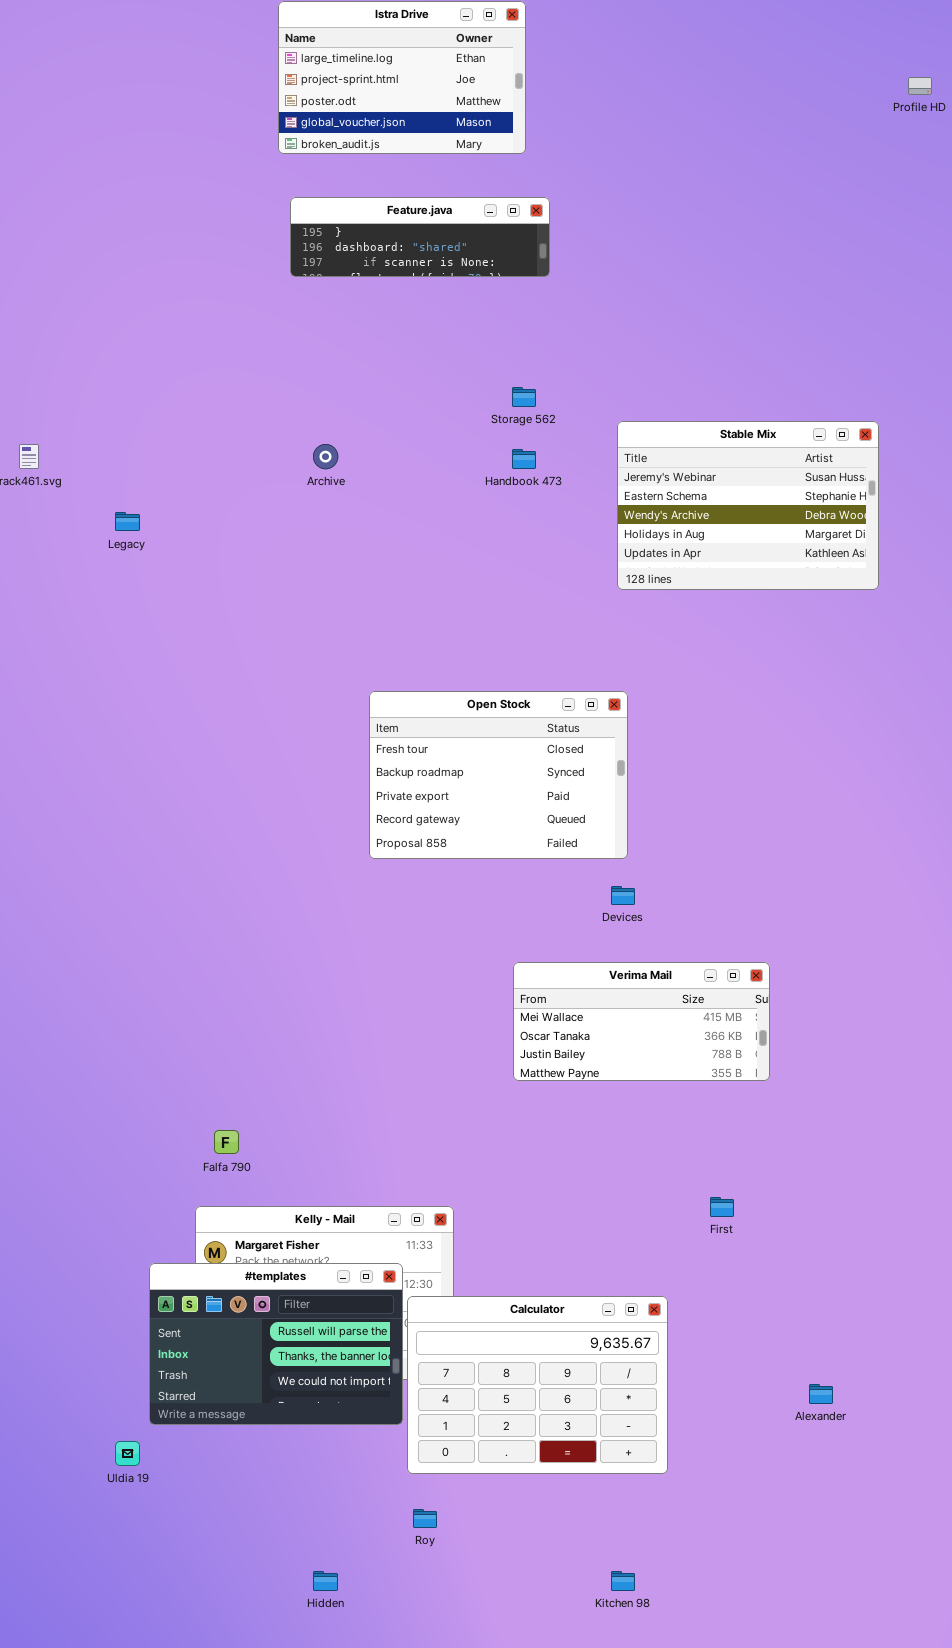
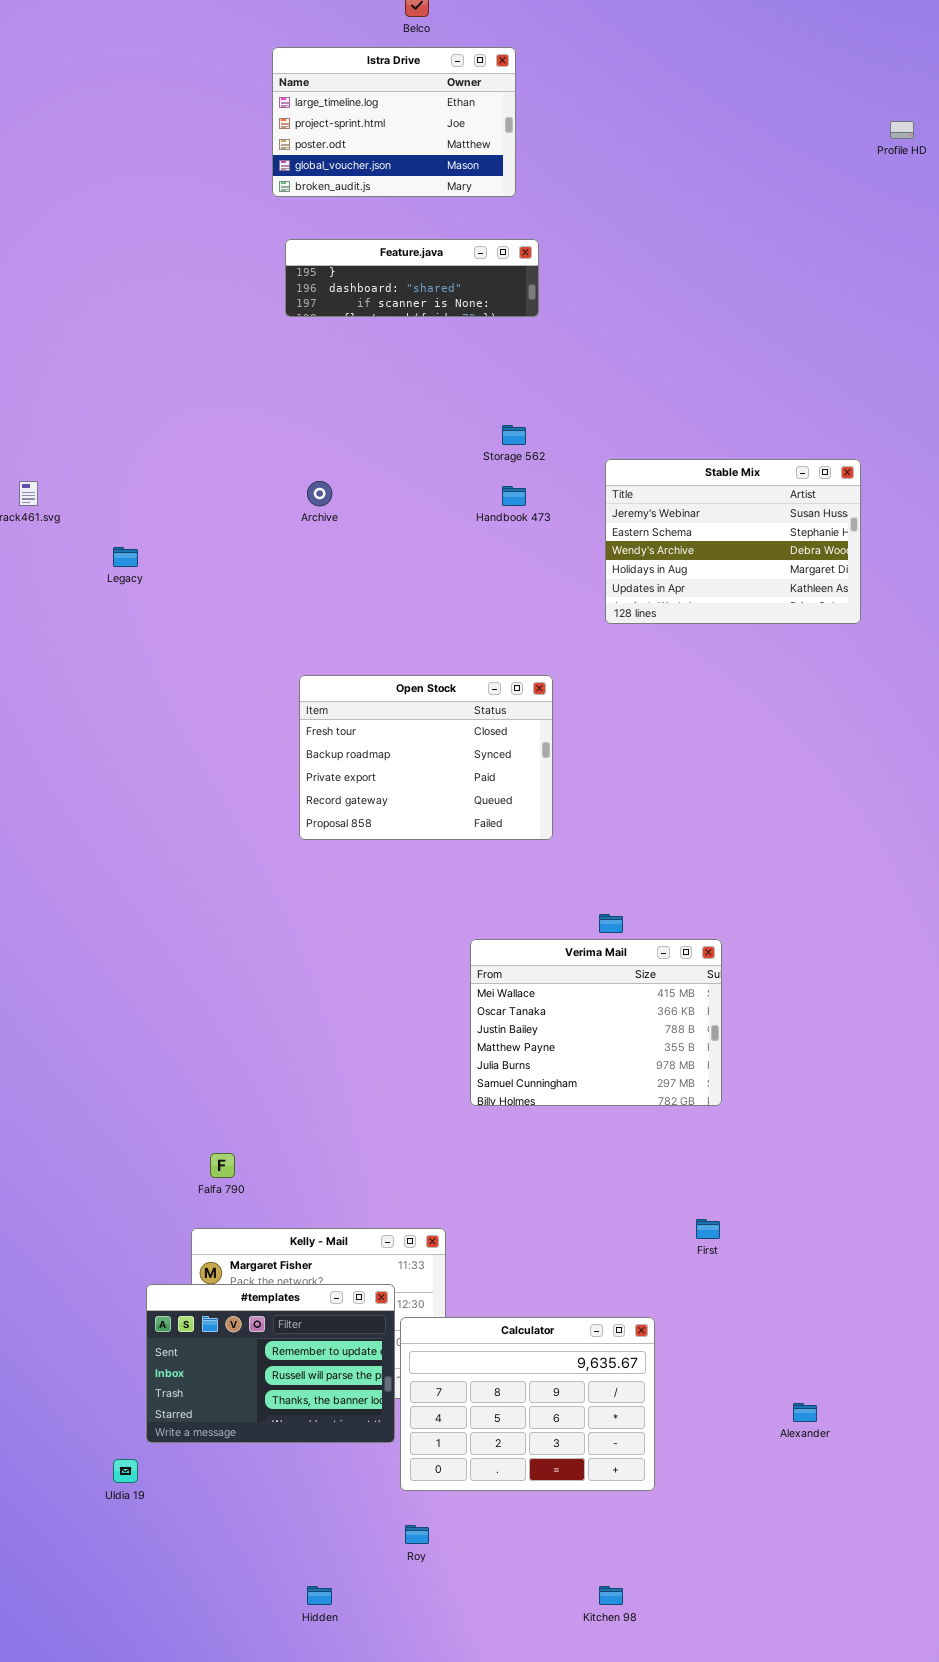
Open Stock: [369,691,628,859] -> [299,675,553,840], moved
Verima Mail: [513,962,770,1081] -> [470,939,722,1106], moved, resized
#templates: [149,1263,403,1425] -> [146,1284,395,1443], scrolled up 1 row

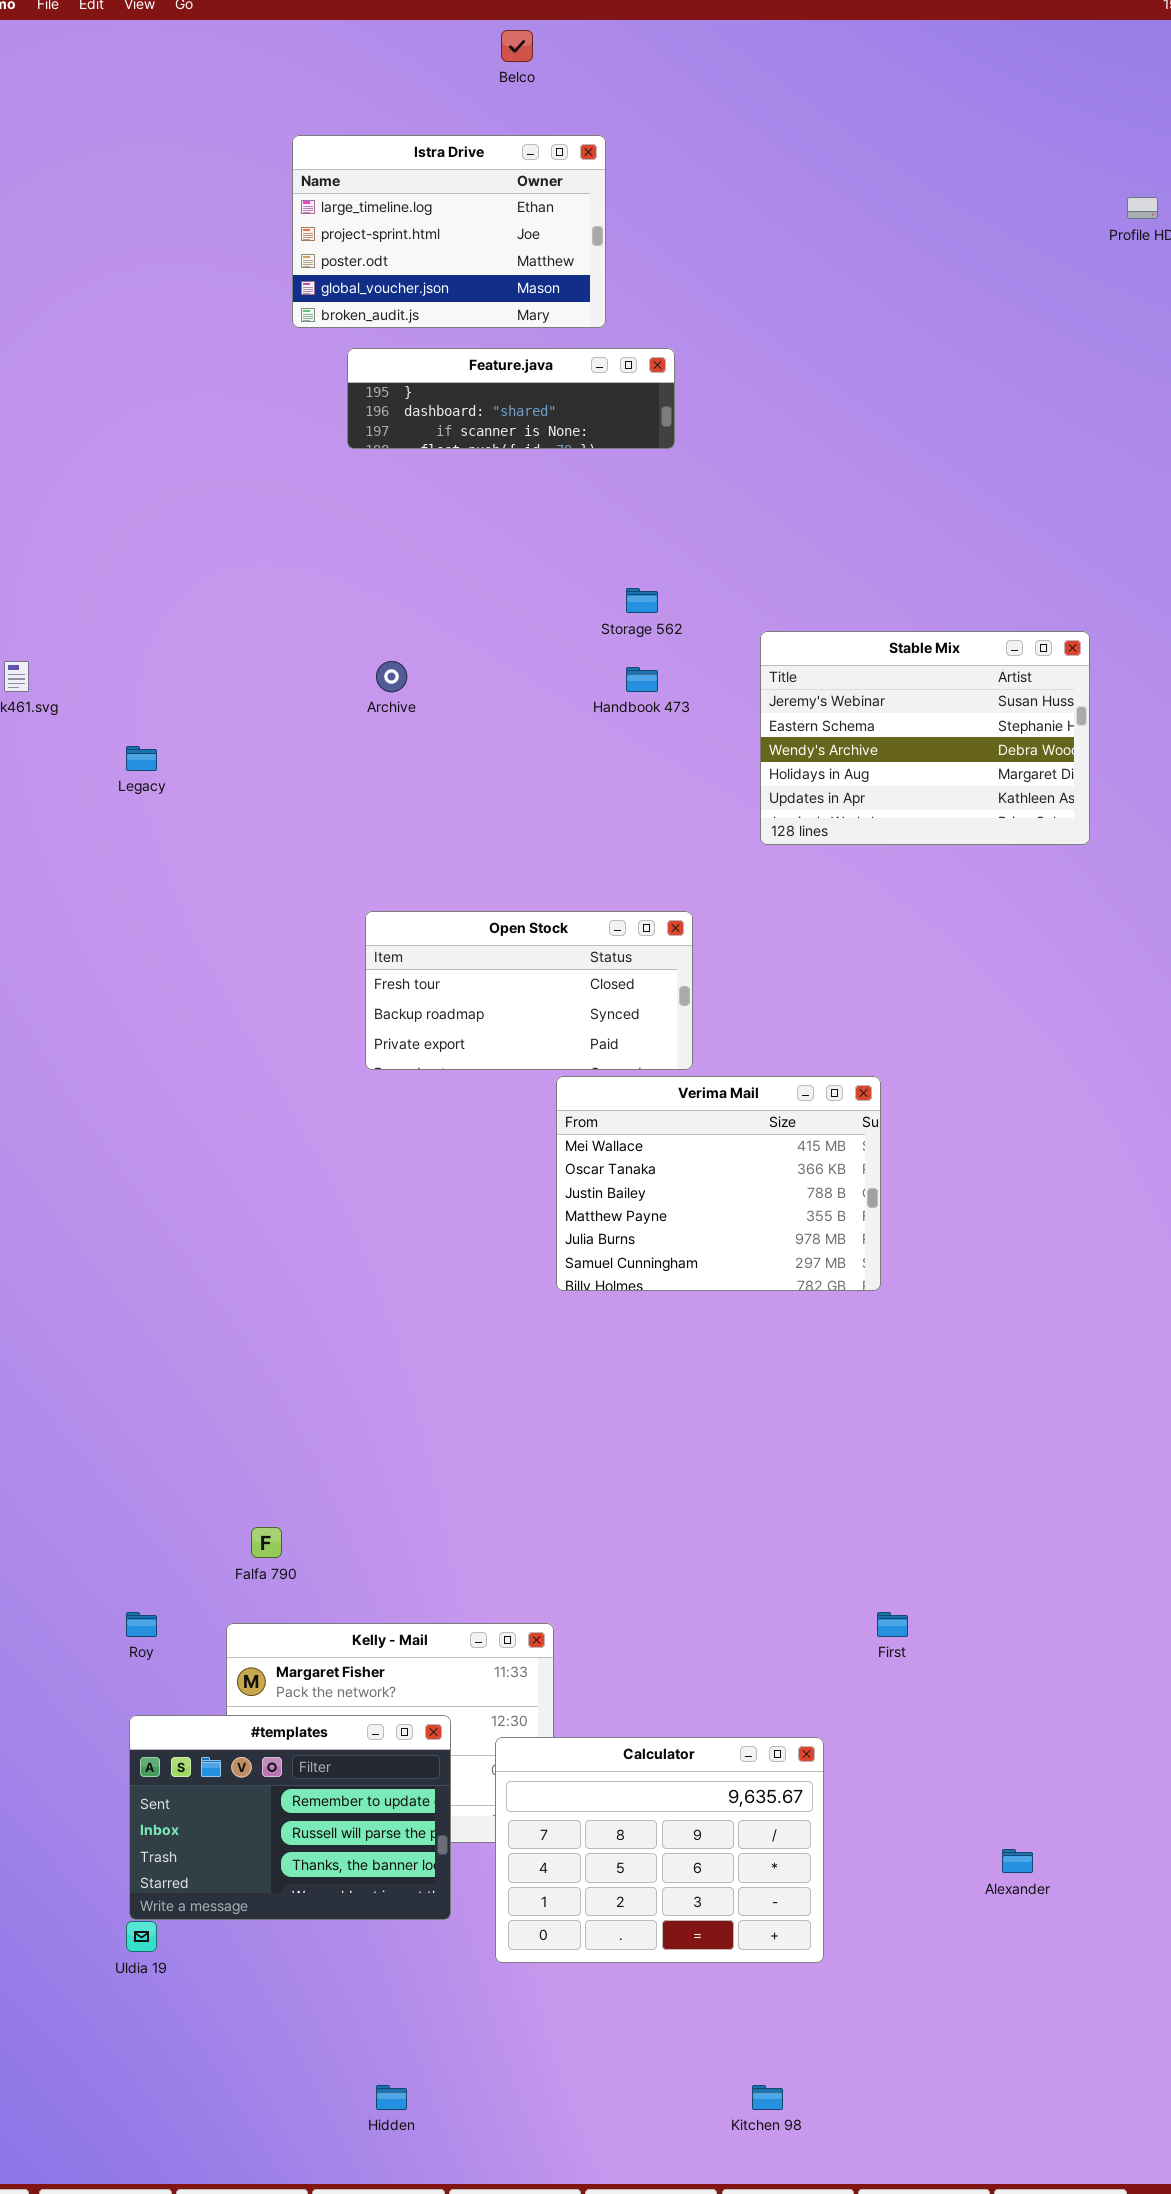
Istra Drive: [272,47,516,197] -> [292,135,606,328], moved
Open Stock: [299,675,553,840] -> [365,911,693,1070], resized
Verima Mail: [470,939,722,1106] -> [556,1076,881,1291], moved
#templates: [146,1284,395,1443] -> [129,1715,451,1920], moved
Roy: [405,1525,429,1544] -> [126,1612,157,1637], moved

